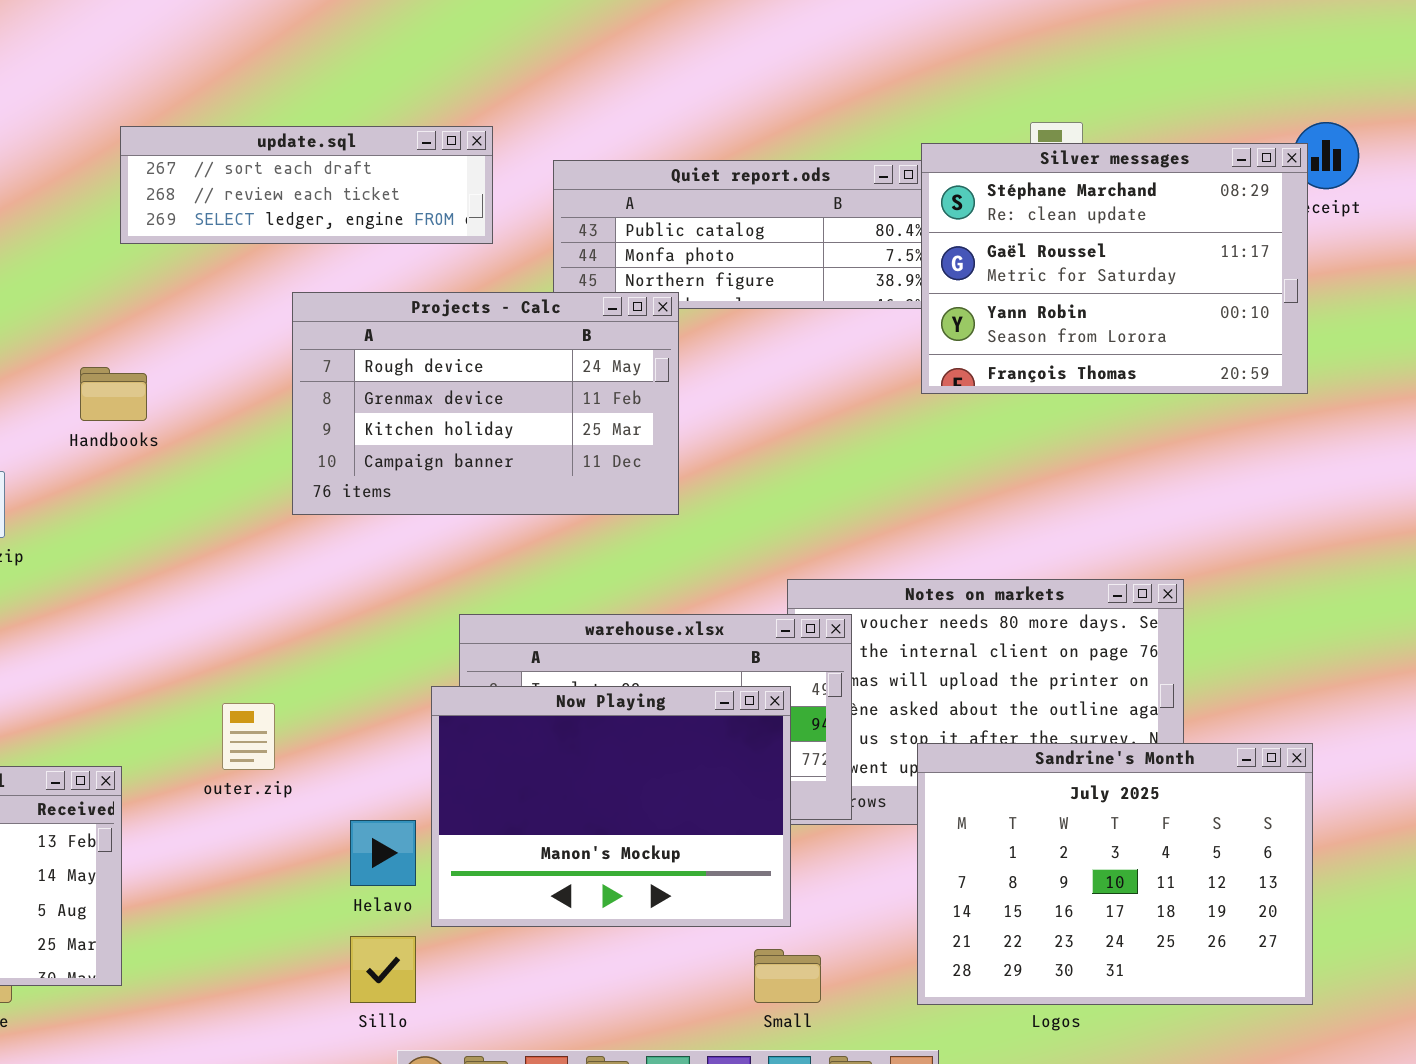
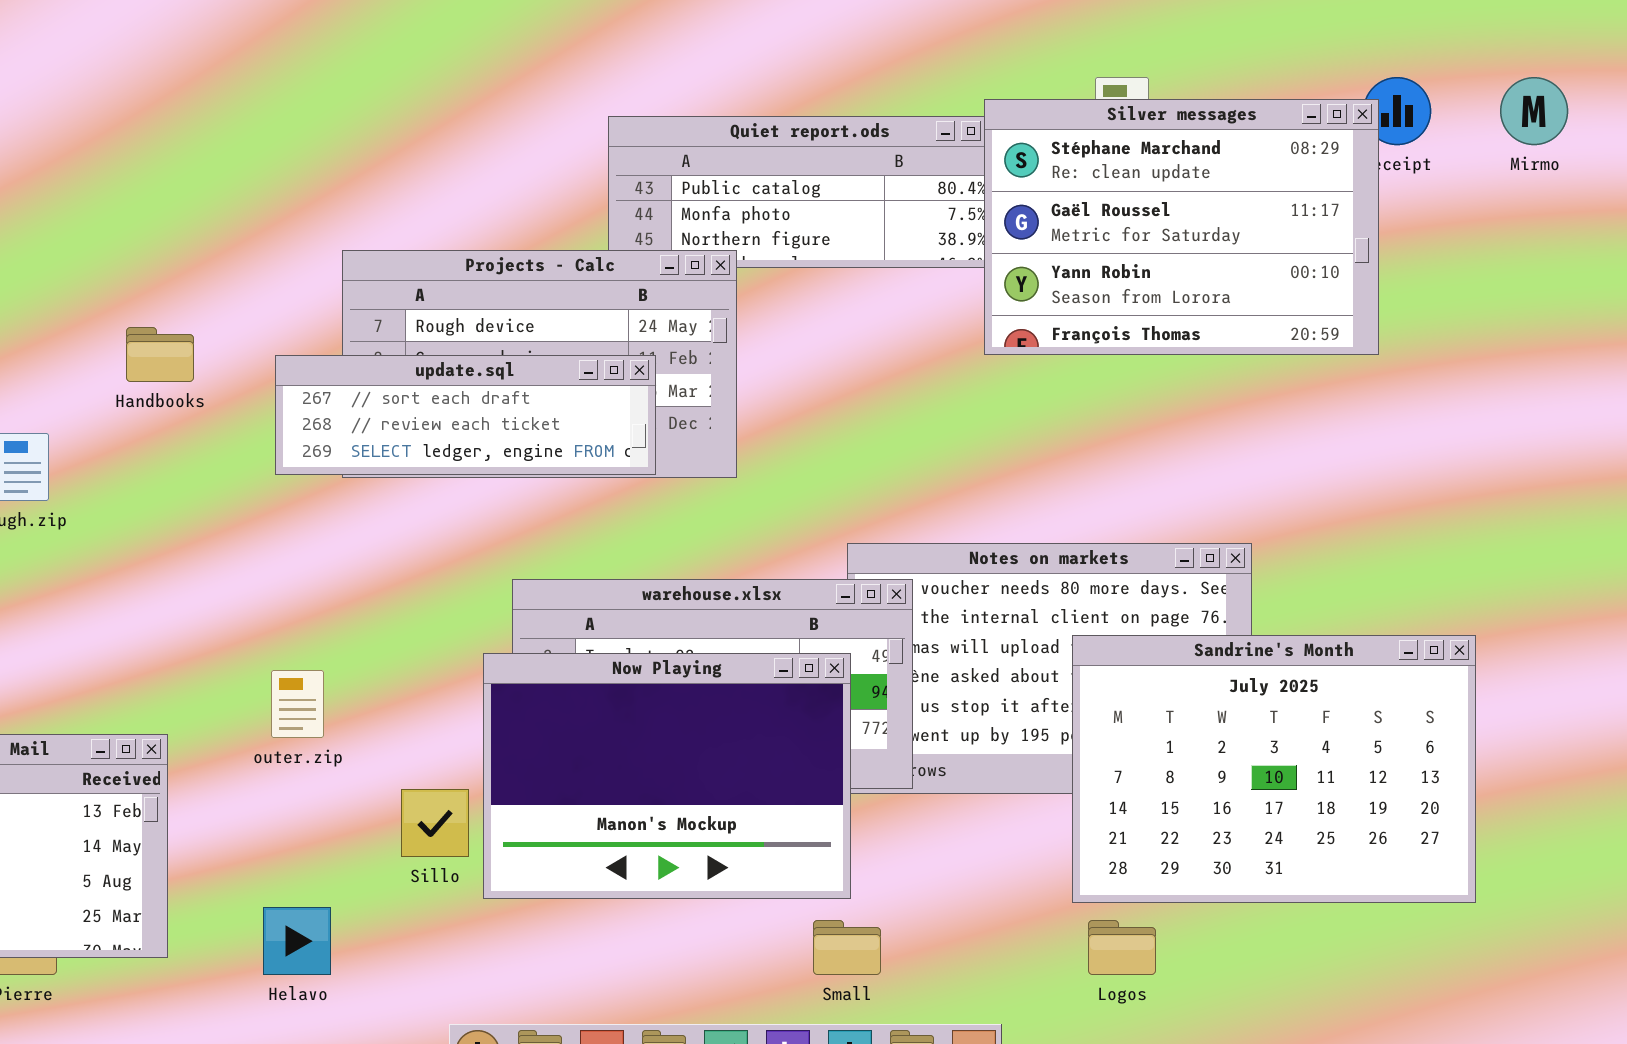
update.sql: [120,126,493,244] -> [275,355,656,475], moved
Sandrine's Month: [917,743,1313,1005] -> [1072,635,1476,903], moved
Helavo: [350,820,416,886] -> [263,907,331,975], moved
Sillo: [350,936,416,1003] -> [401,789,469,857], moved

